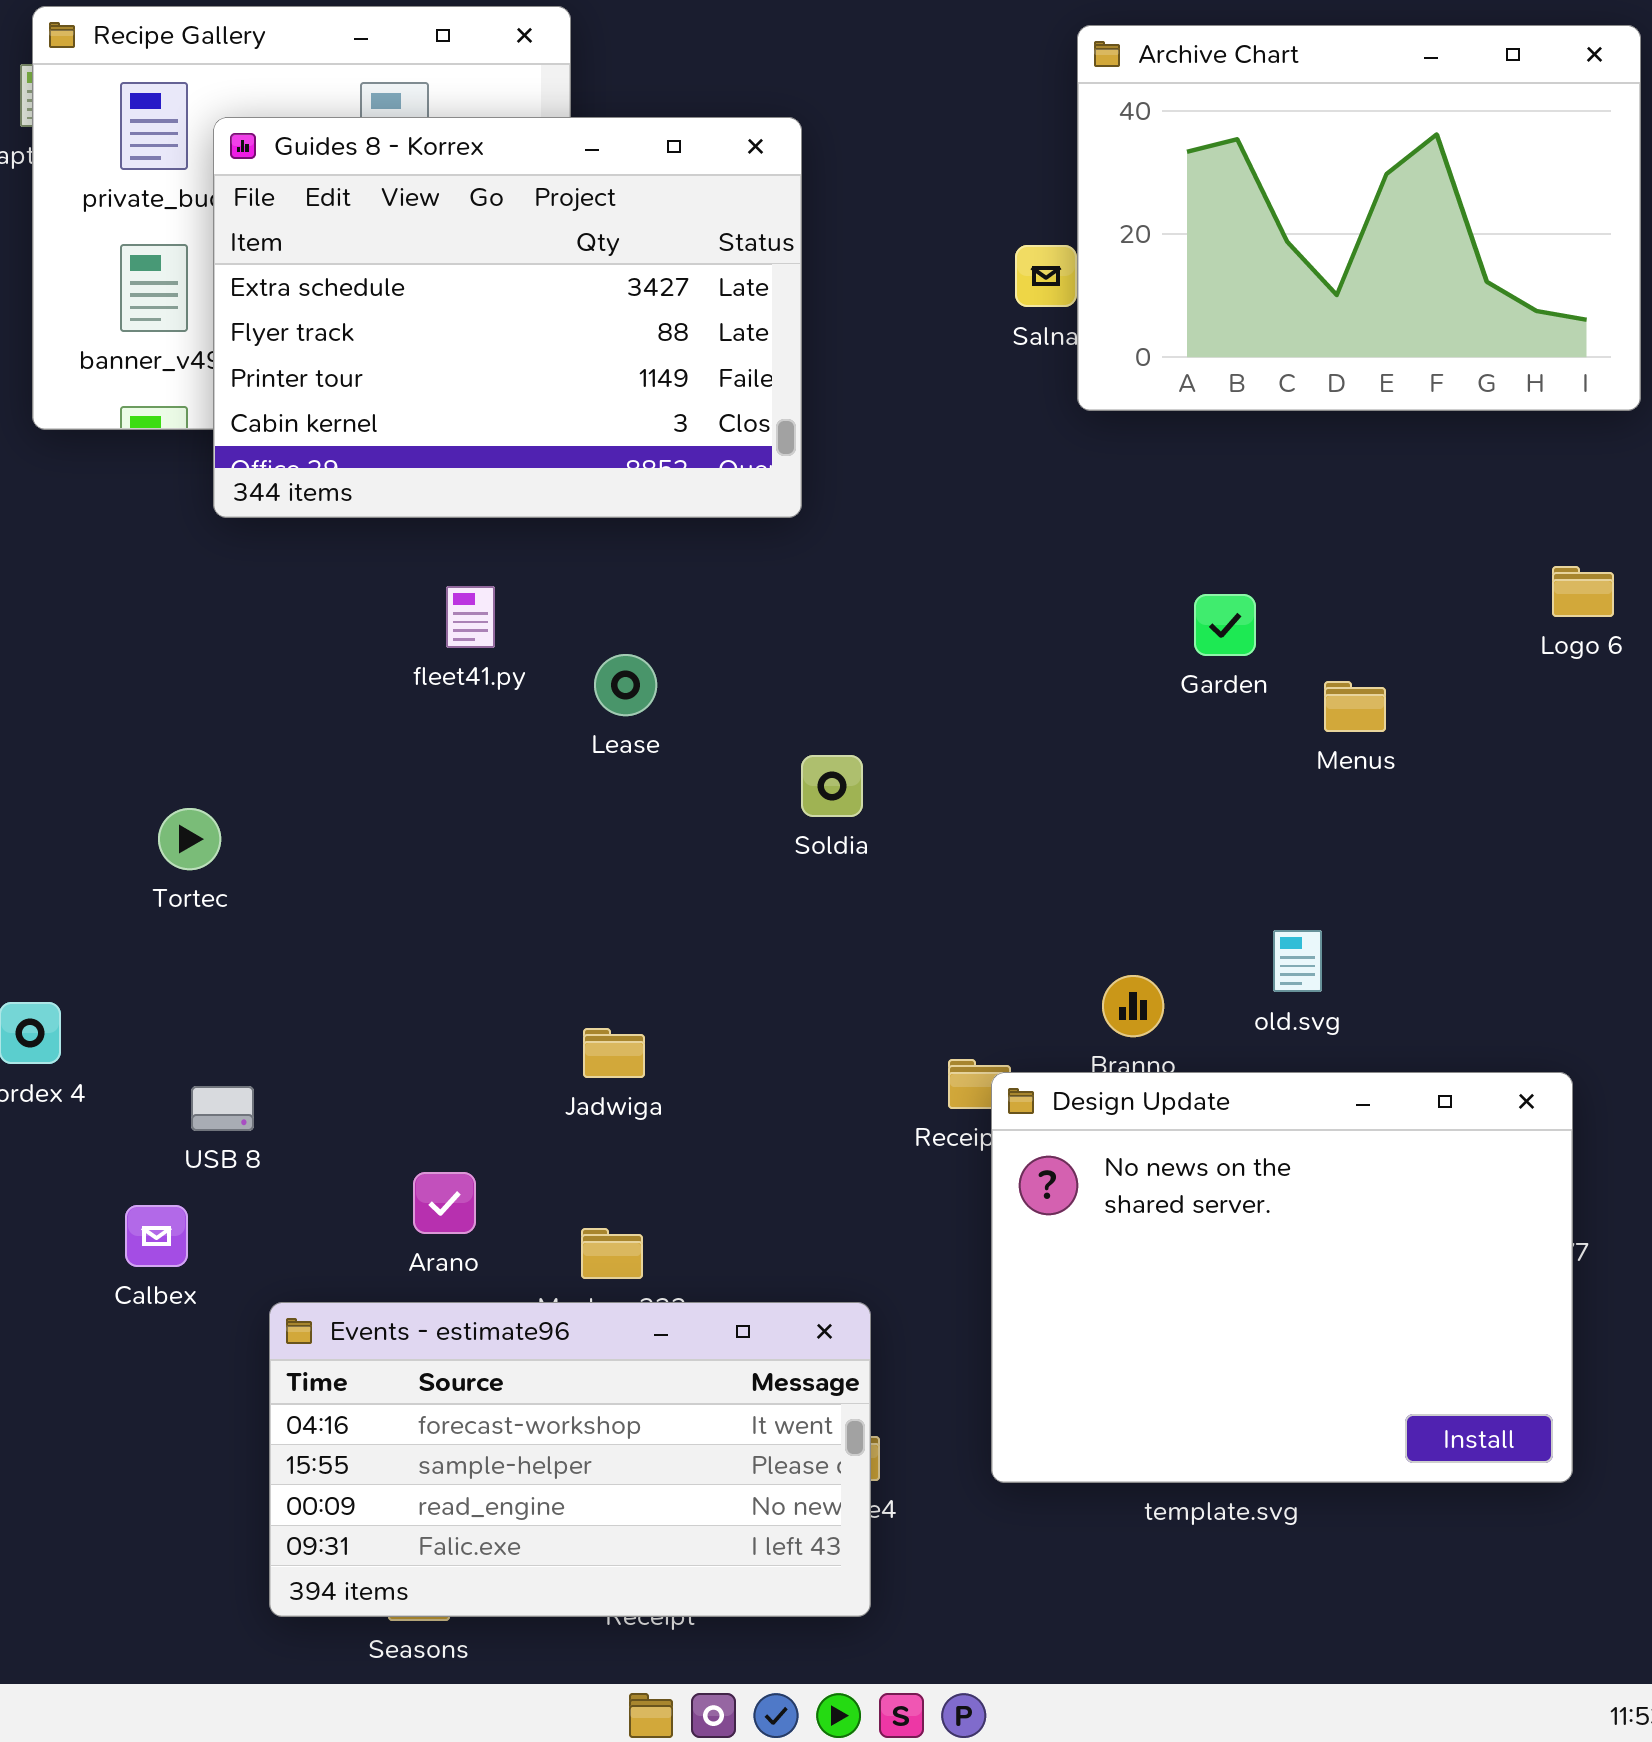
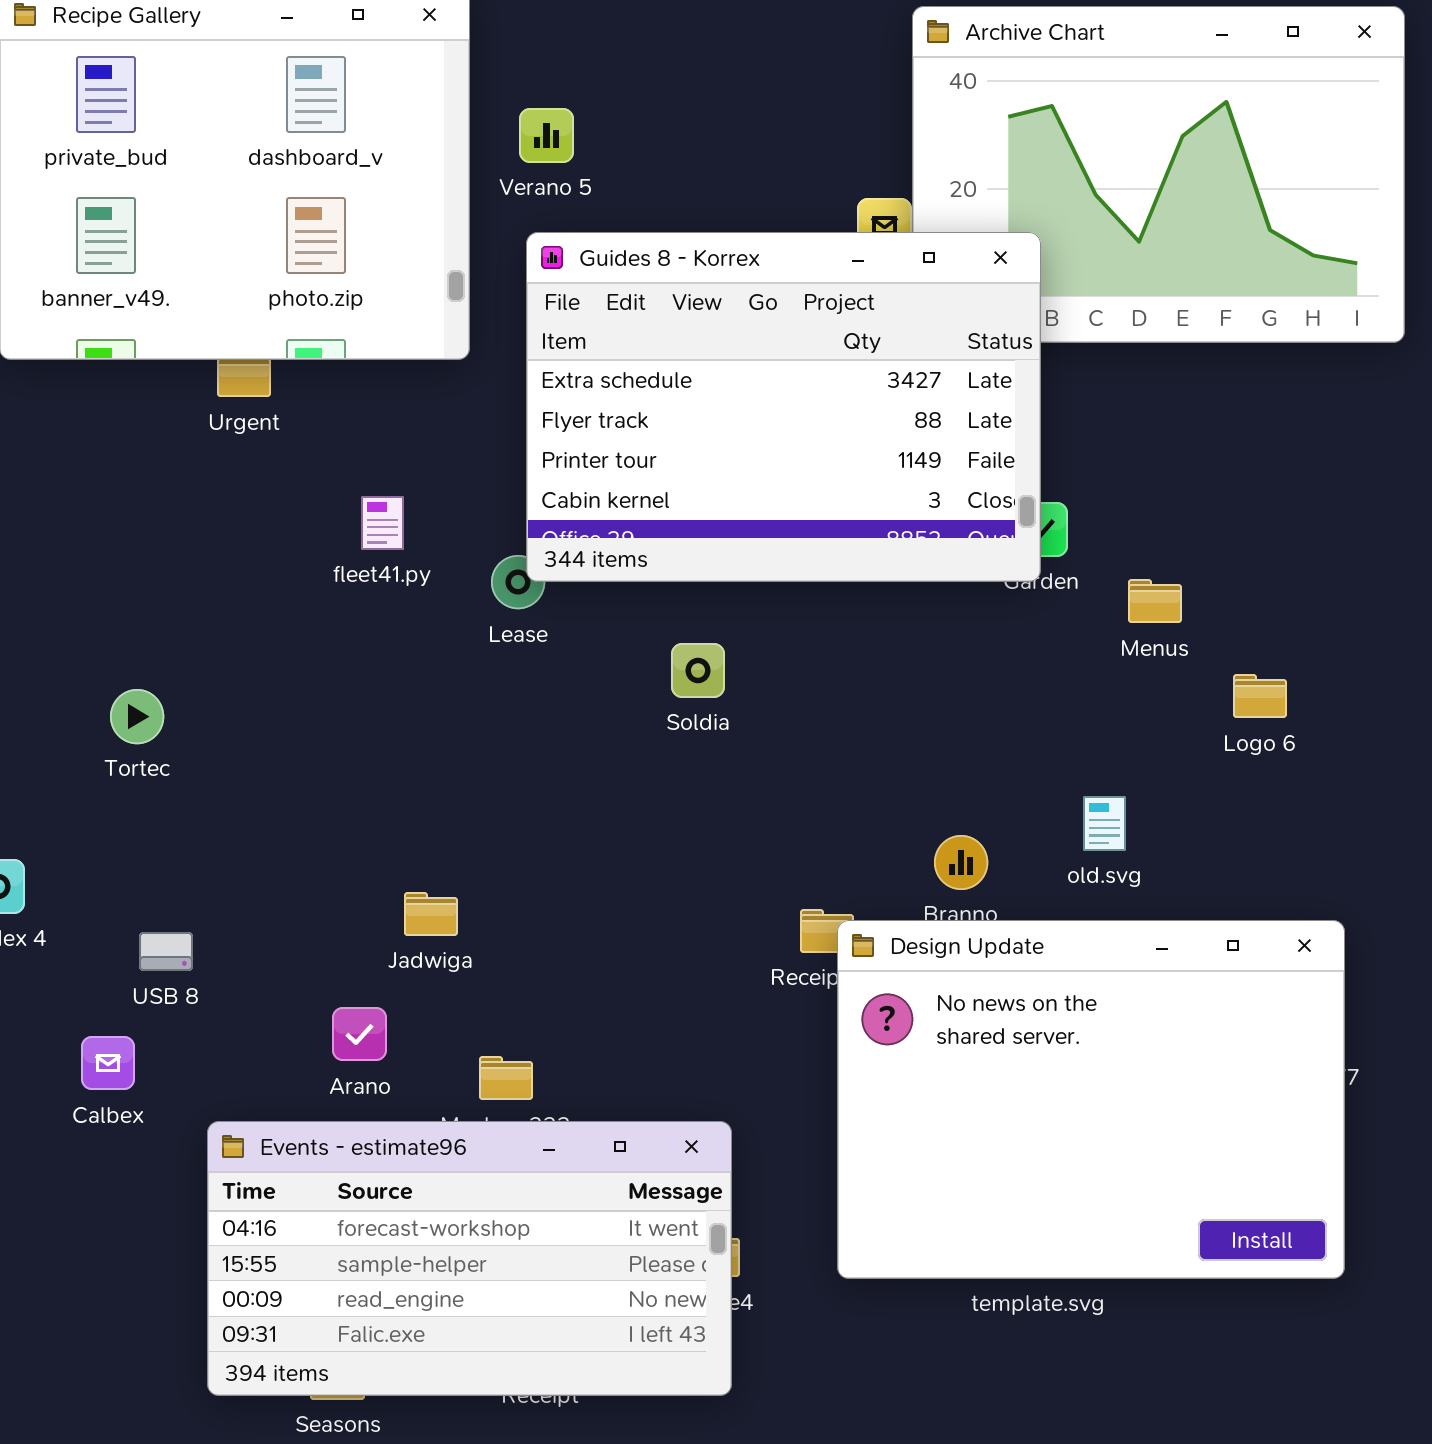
Guides 8 - Korrex: [213,117,802,518] -> [526,232,1041,582], moved
Logo 6: [1552,566,1614,617] -> [1233,674,1287,718], moved
Jadwiga: [583,1028,645,1078] -> [404,892,458,936], moved

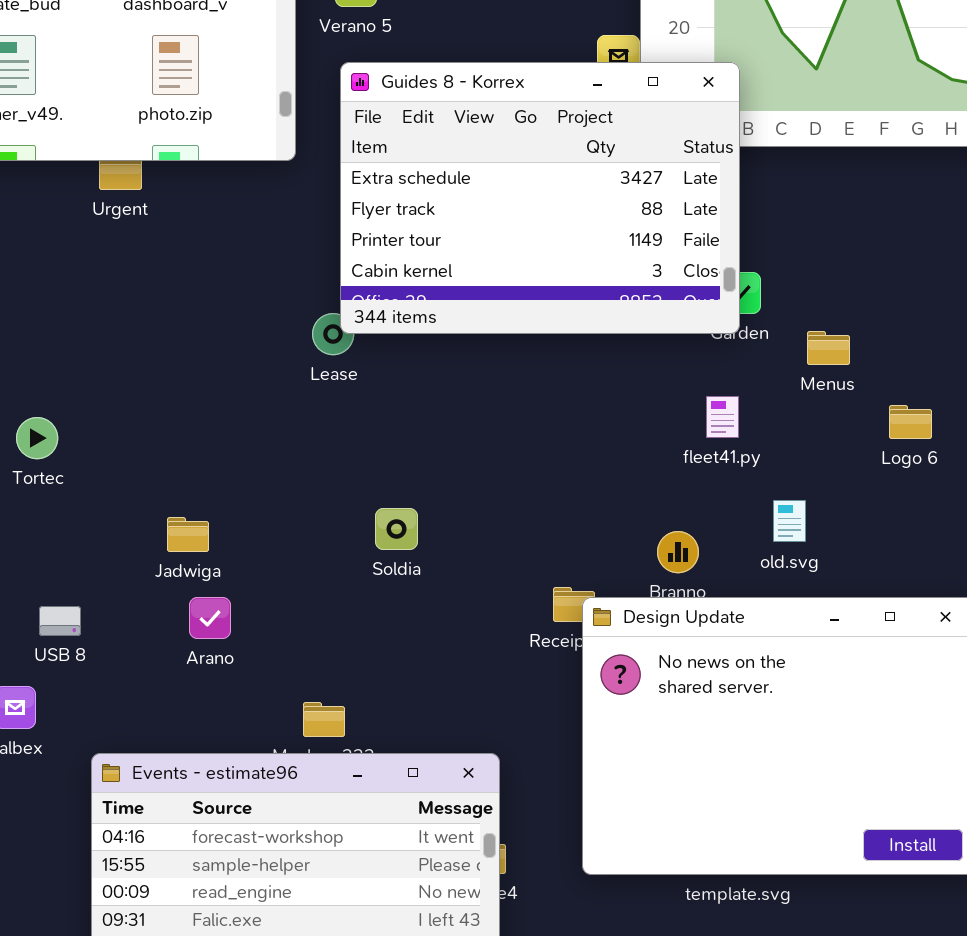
fleet41.py: [361,496,404,550] -> [706,396,739,438], moved
Soldia: [671,643,725,698] -> [375,508,418,550], moved
Jadwiga: [404,892,458,936] -> [167,517,209,552], moved
Arano: [332,1007,387,1061] -> [189,597,231,639], moved

